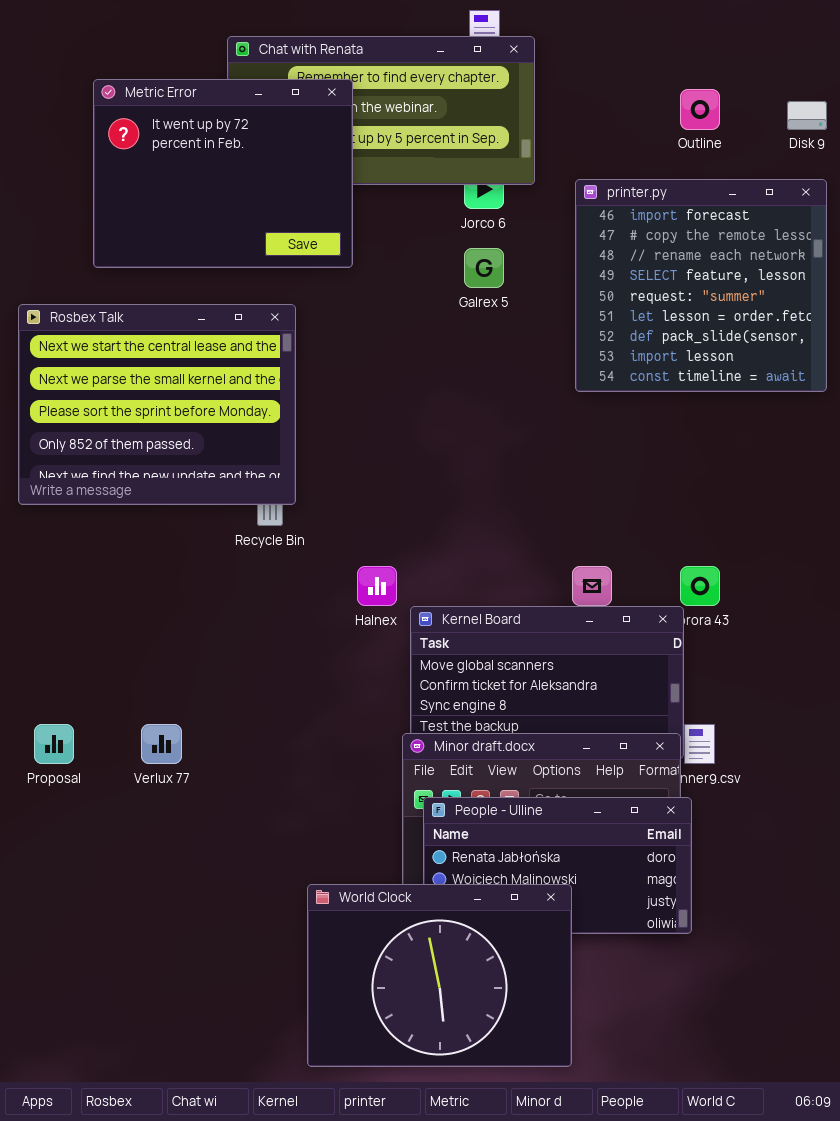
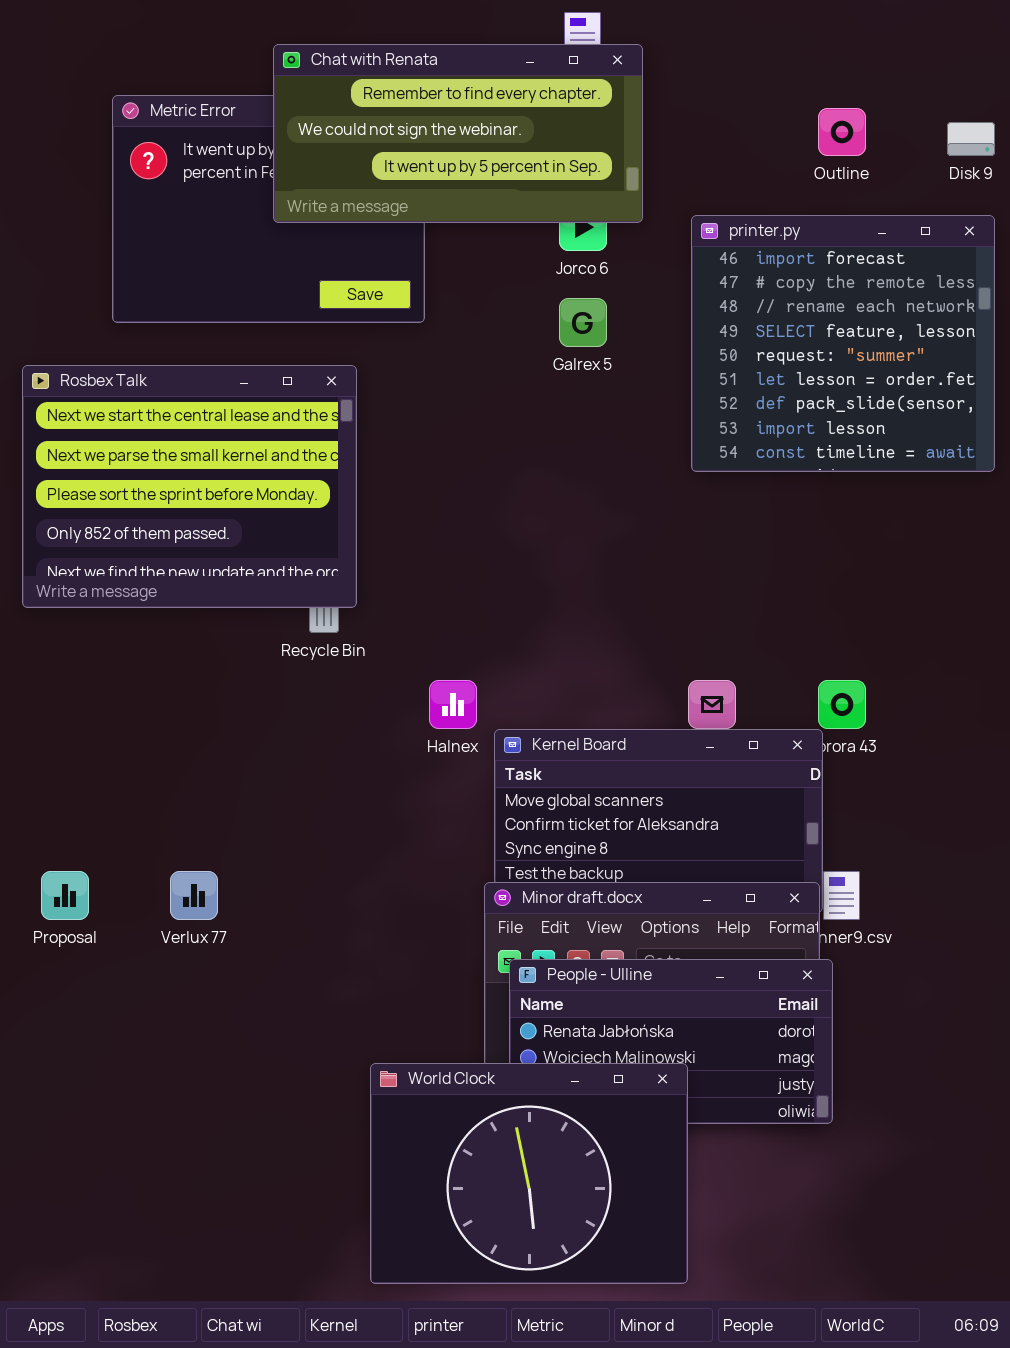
Chat with Renata: [227,36,535,185] -> [273,44,643,223], raised

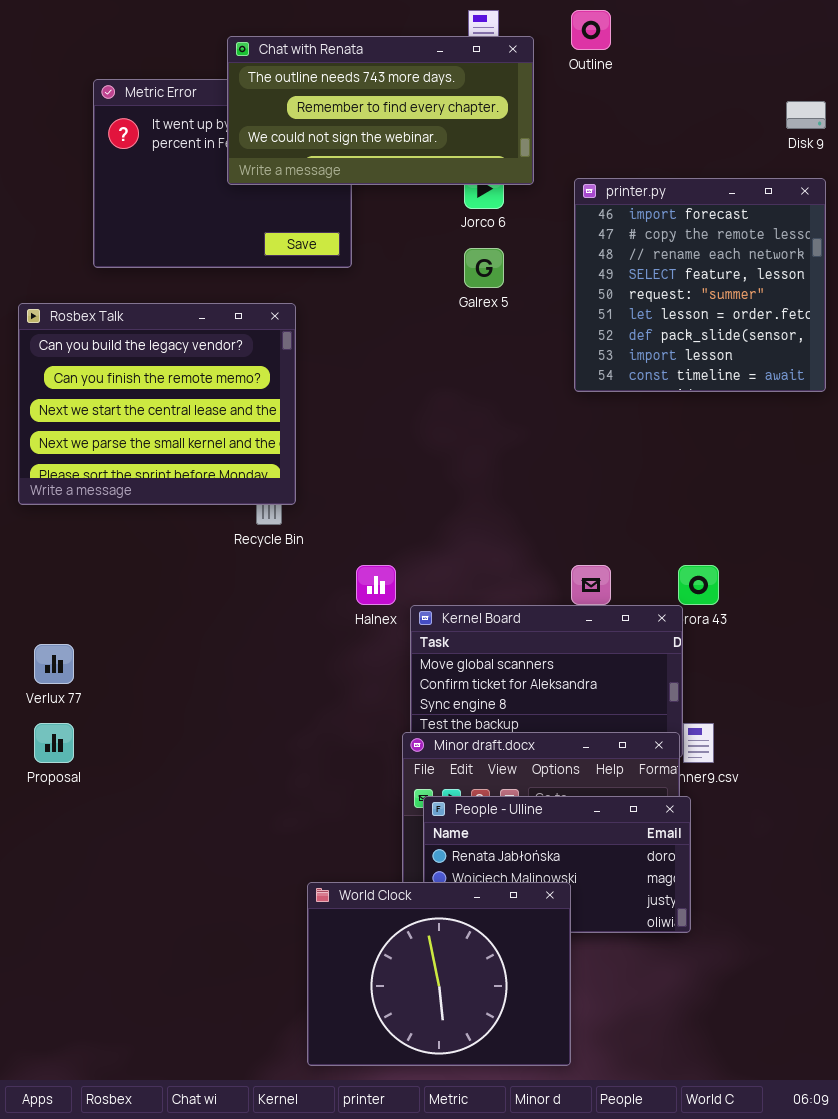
Chat with Renata: [273,44,643,223] -> [227,36,534,185], scrolled up 1 row
Outline: [818,108,866,156] -> [571,10,611,50], moved
Rosbex Talk: [22,365,357,608] -> [18,303,296,505], scrolled up 2 rows
Verlux 77: [170,871,218,920] -> [34,644,74,684], moved

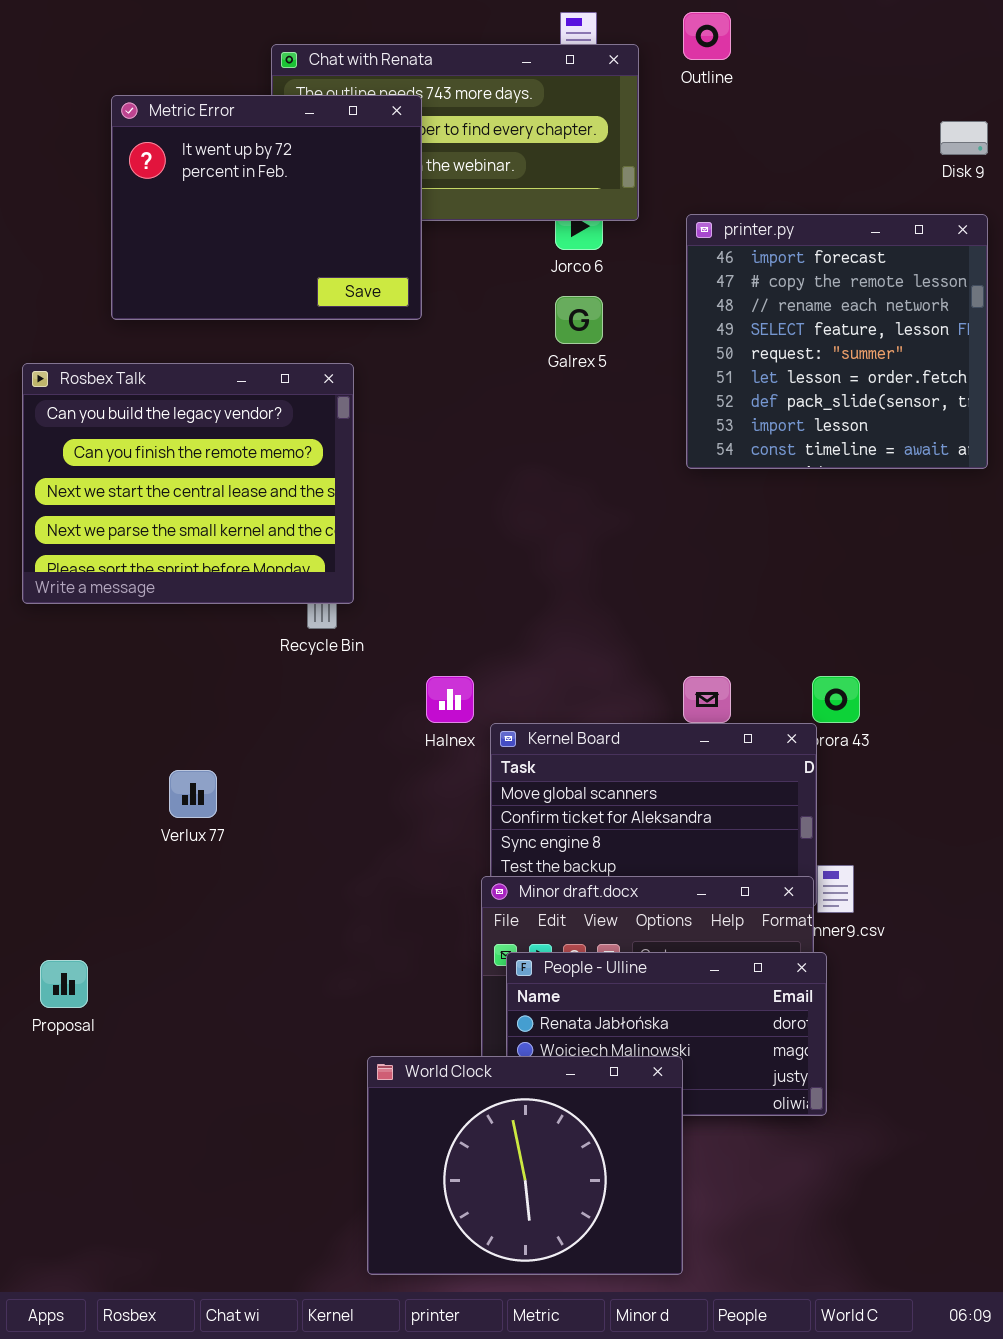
Metric Error: [93,79,352,268] -> [111,95,422,320], raised
Verlux 77: [34,644,74,684] -> [169,770,217,818], moved
Proposal: [34,723,74,763] -> [40,960,88,1008], moved

